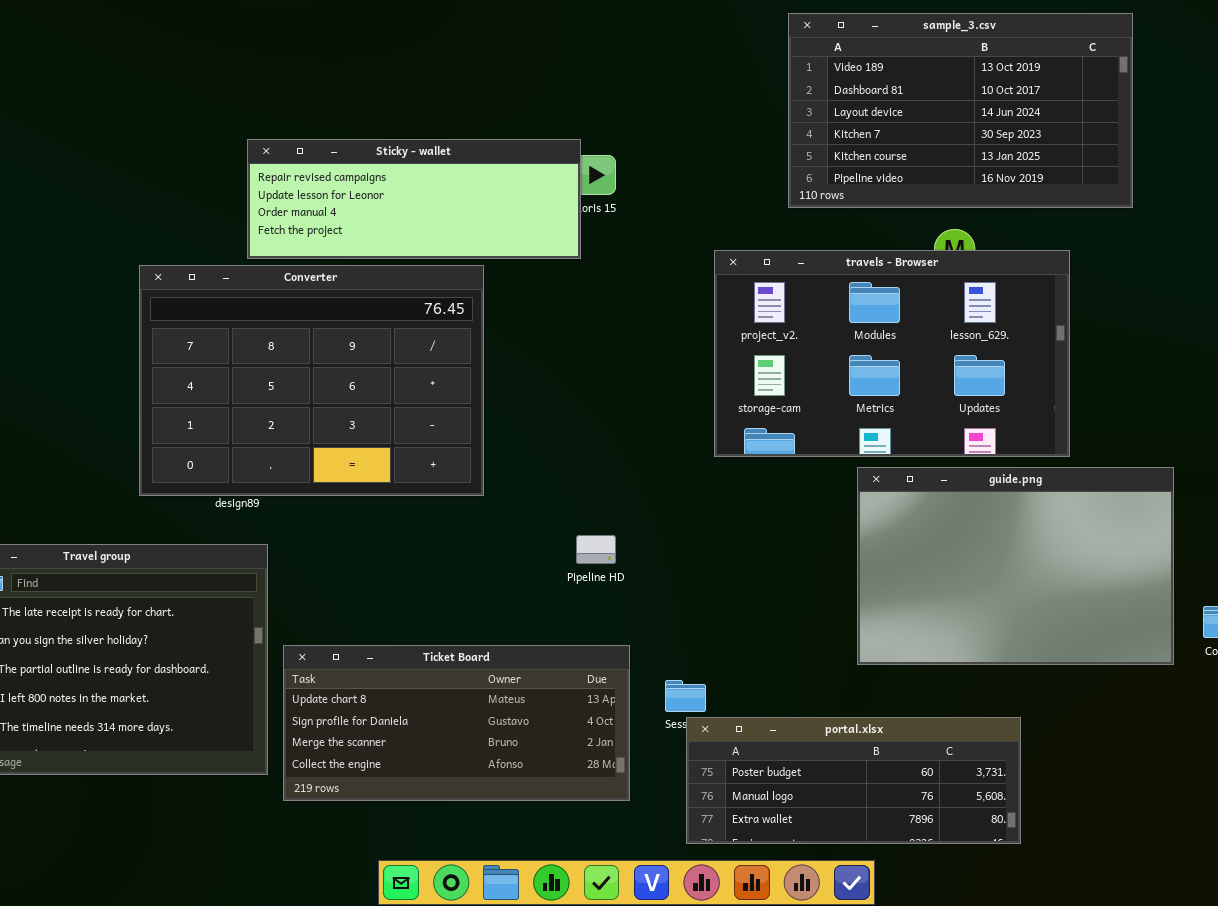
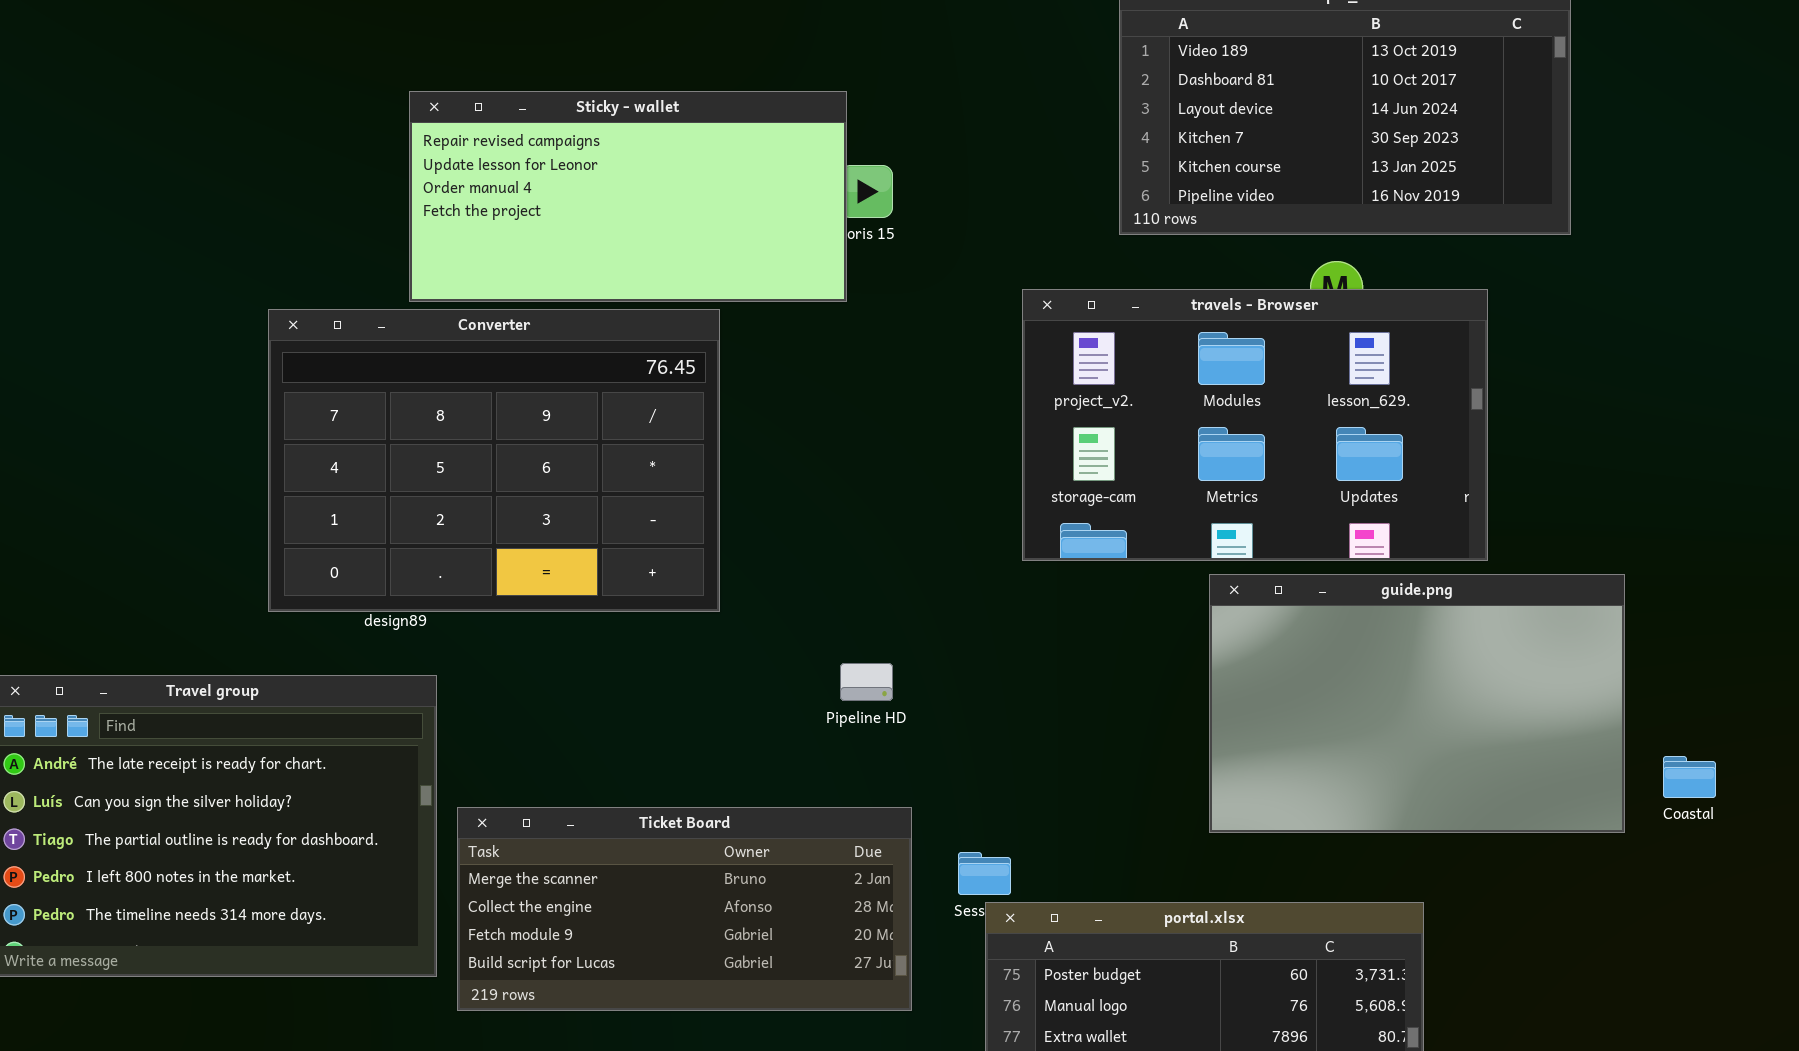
Sticky - wallet: [247,139,581,259] -> [409,91,847,302], resized
Ticket Board: [283,645,630,801] -> [457,807,912,1011], scrolled down 2 rows

